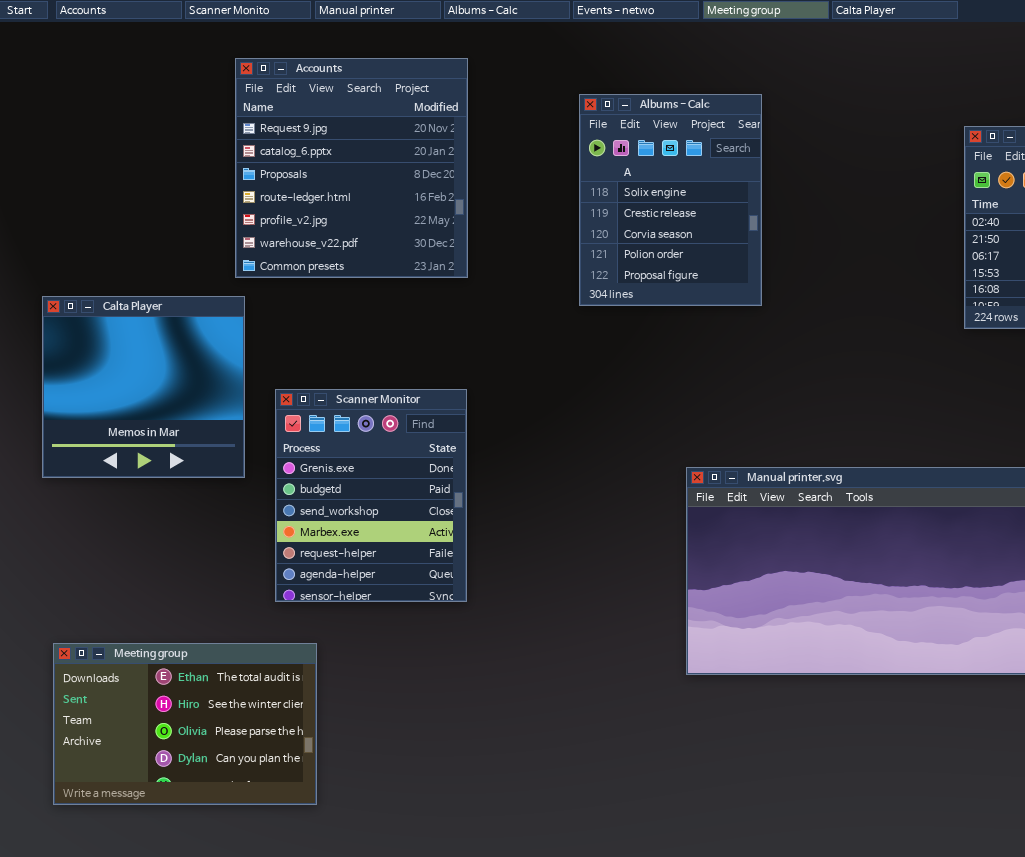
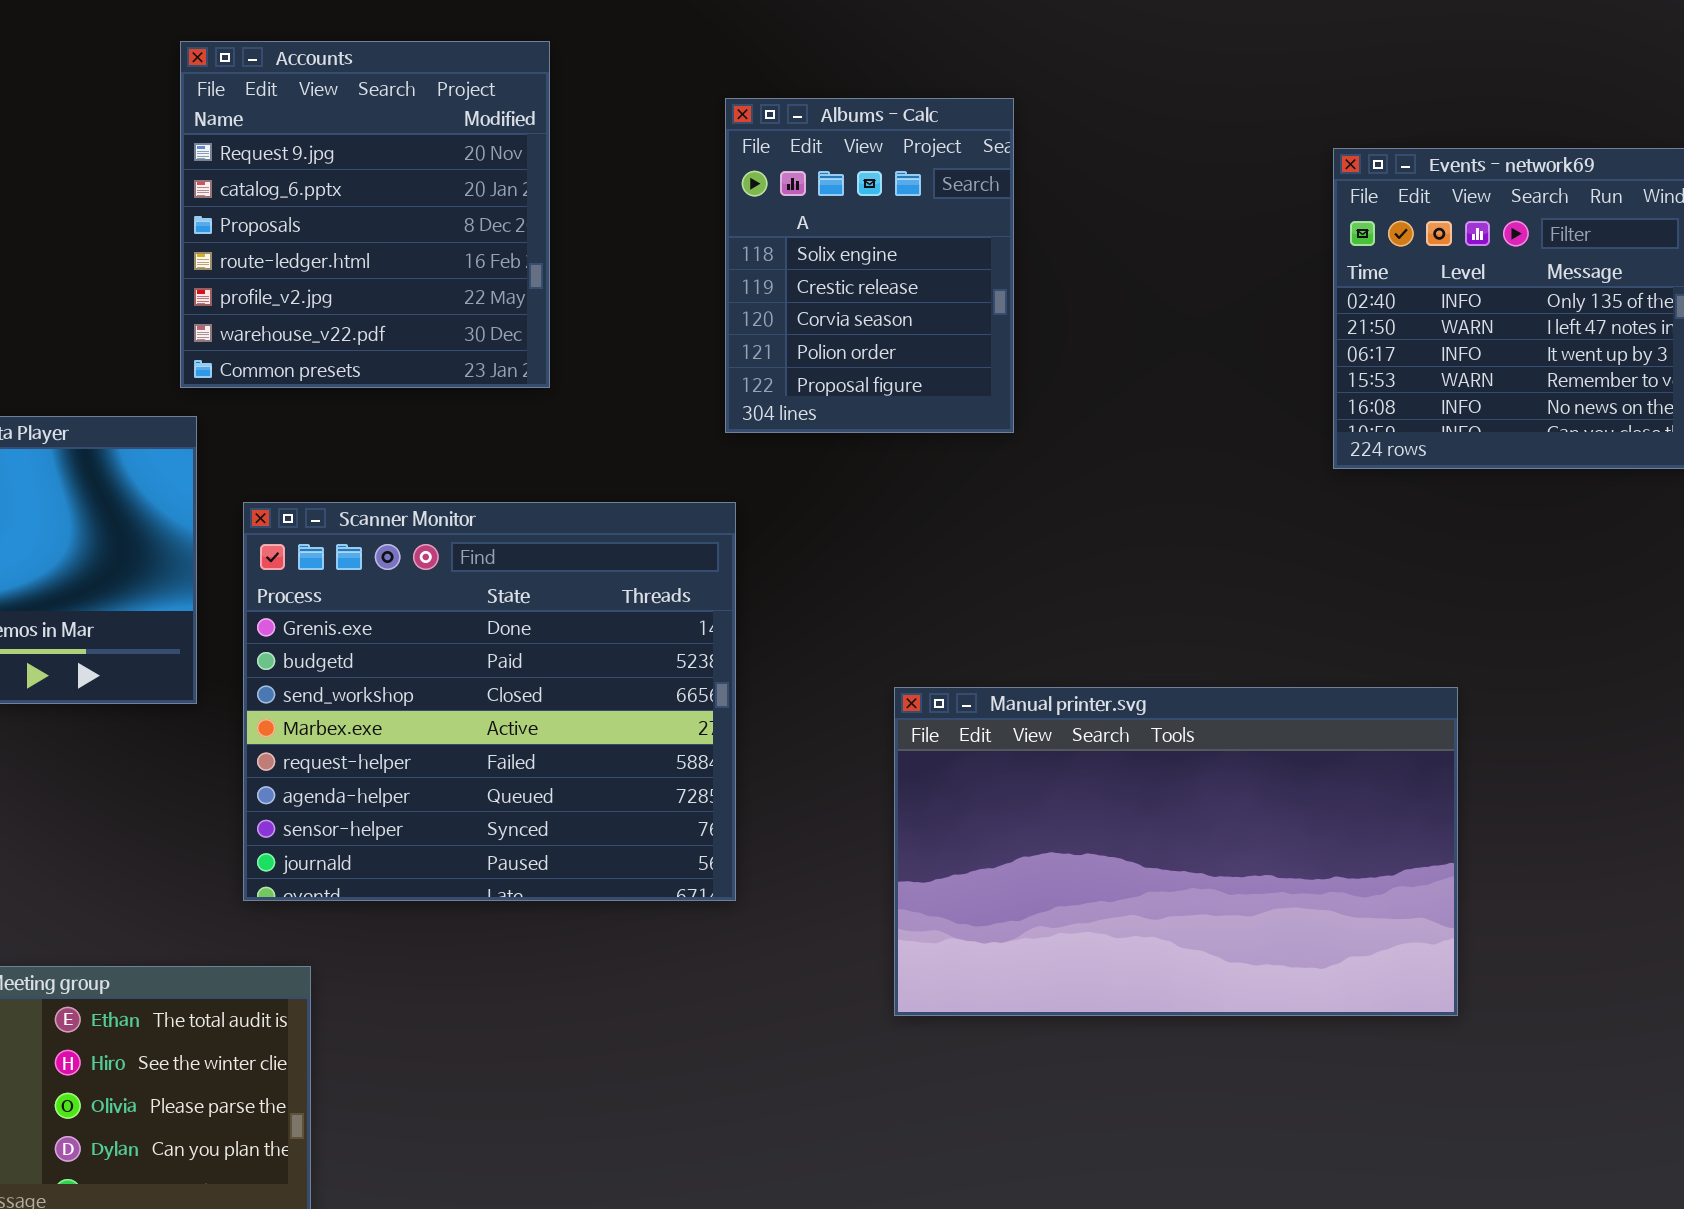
Scanner Monitor: [275,389,467,602] -> [243,502,736,901], resized

